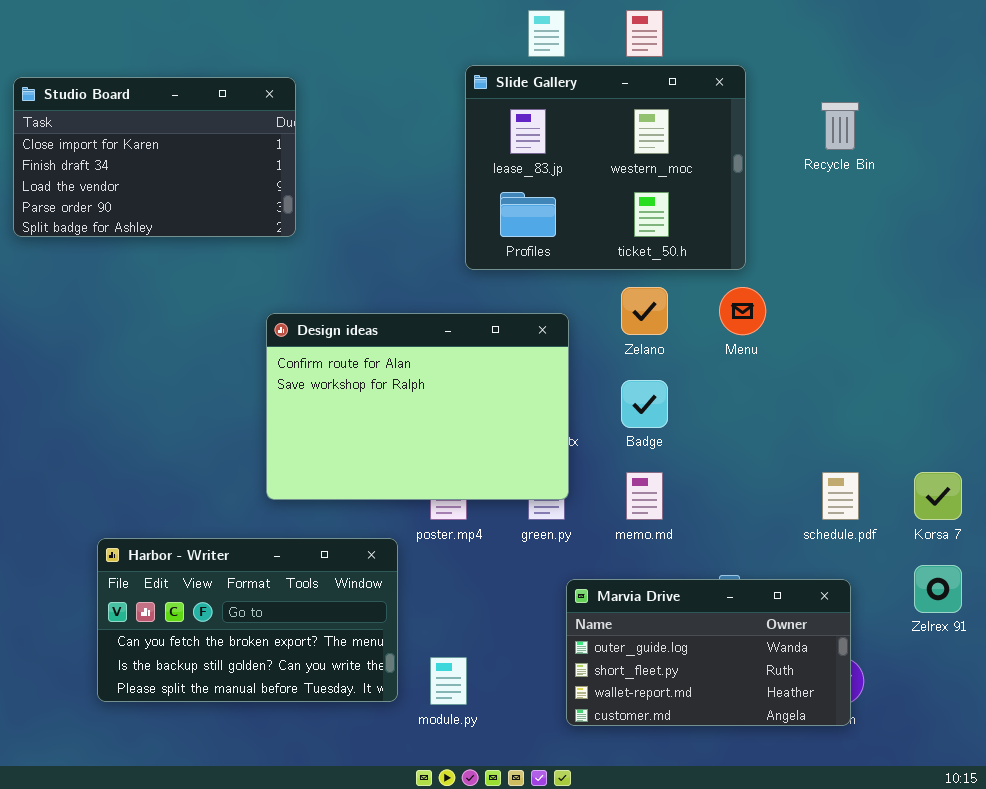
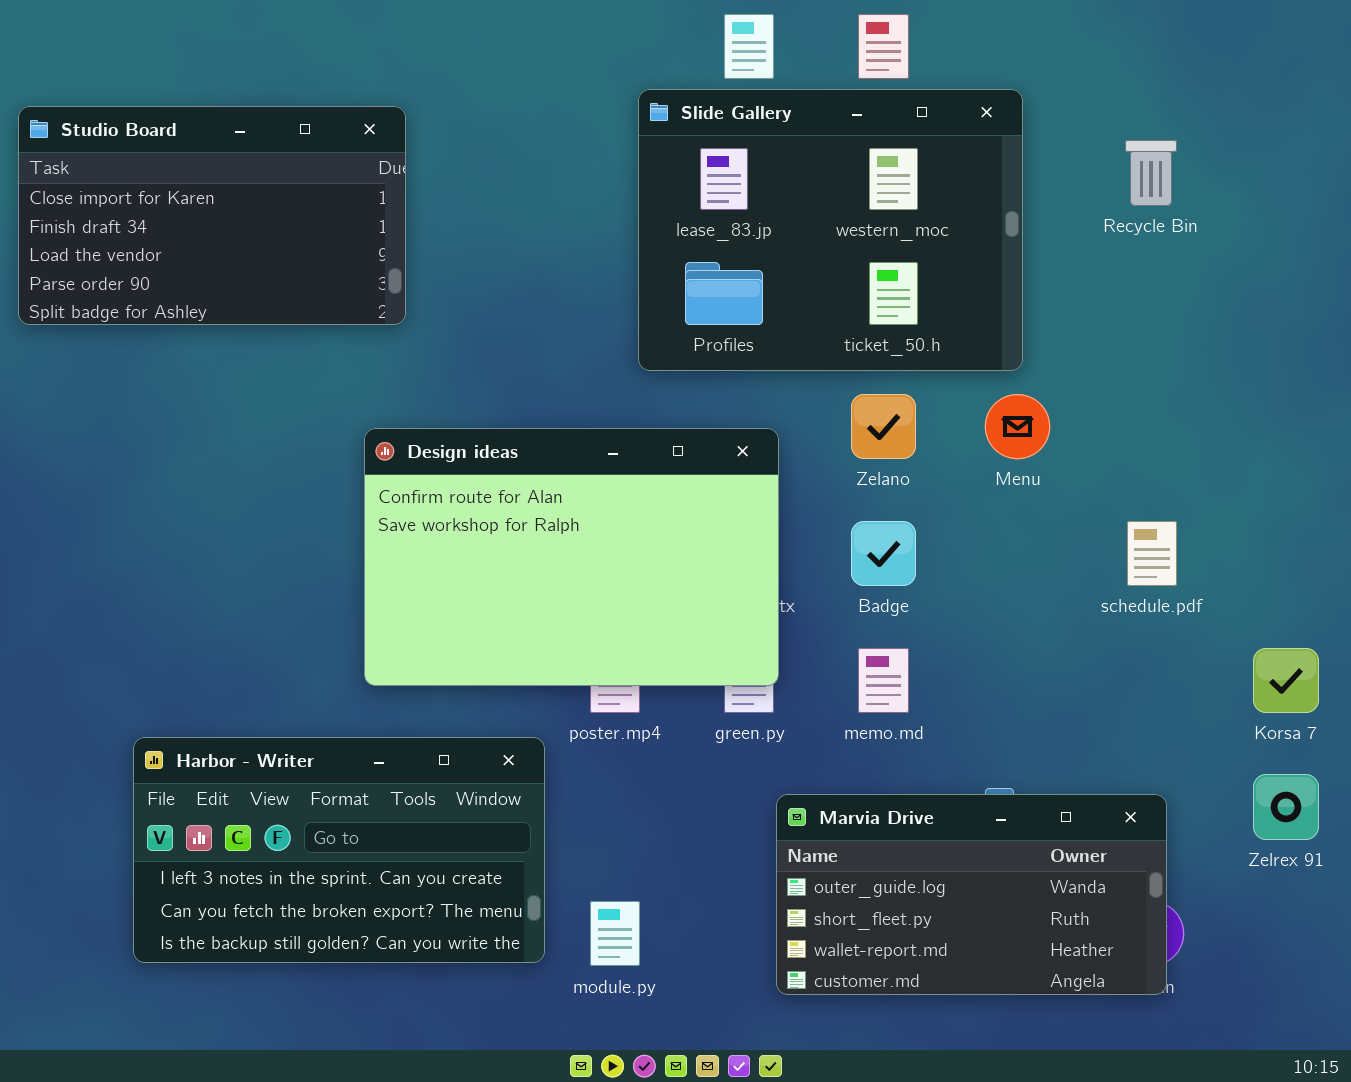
schedule.pdf: [822,472,859,520] -> [1127,521,1177,586], moved
Harbor - Writer: [97,538,398,702] -> [133,737,545,963], scrolled up 1 row

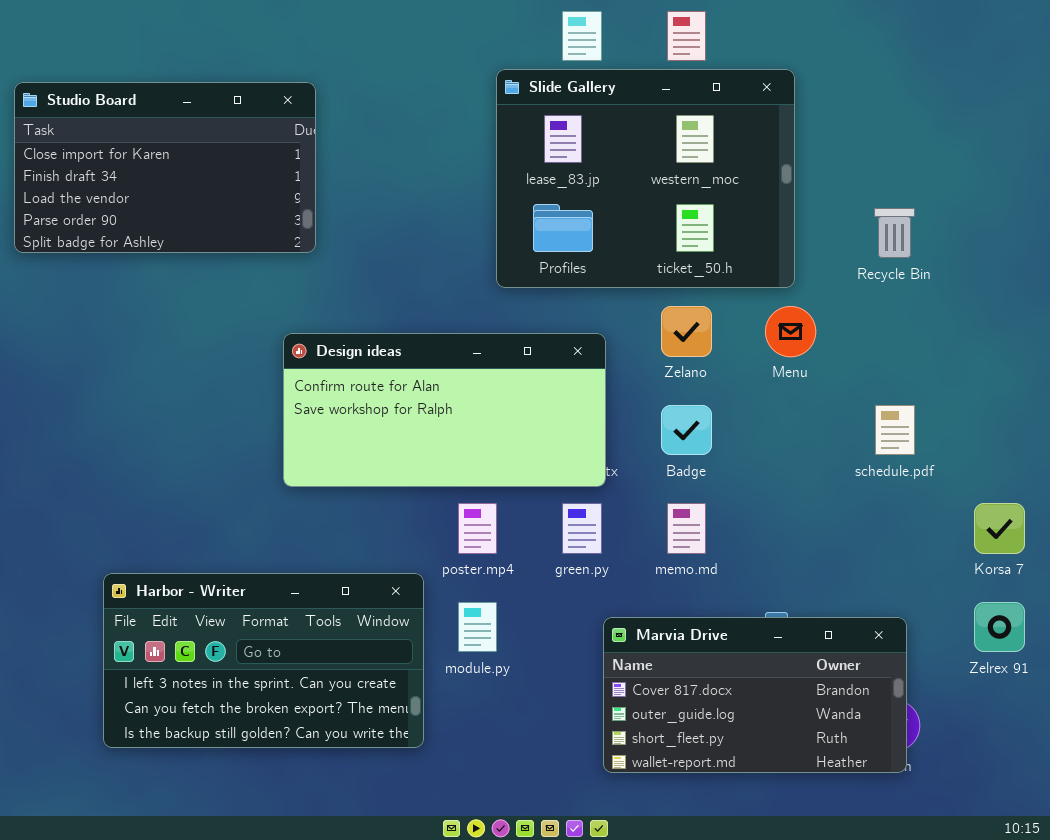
Recycle Bin: [1125,140,1177,206] -> [874,208,915,258], moved
Design ideas: [364,428,779,686] -> [283,333,606,487], resized
Marvia Drive: [776,794,1167,995] -> [603,617,907,773], scrolled up 1 row
module.py: [590,901,640,966] -> [458,602,497,652], moved

